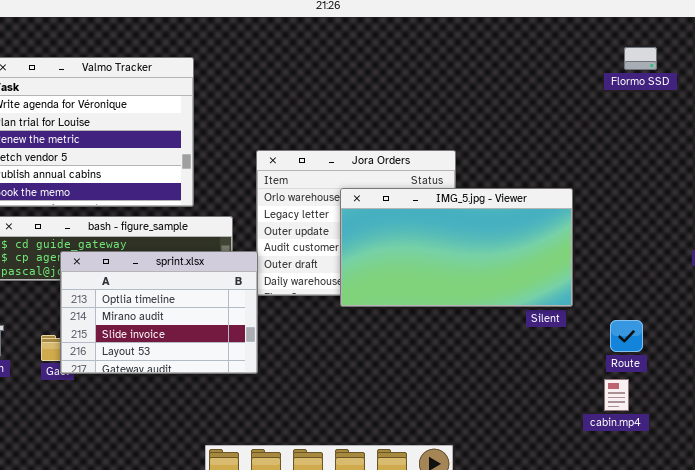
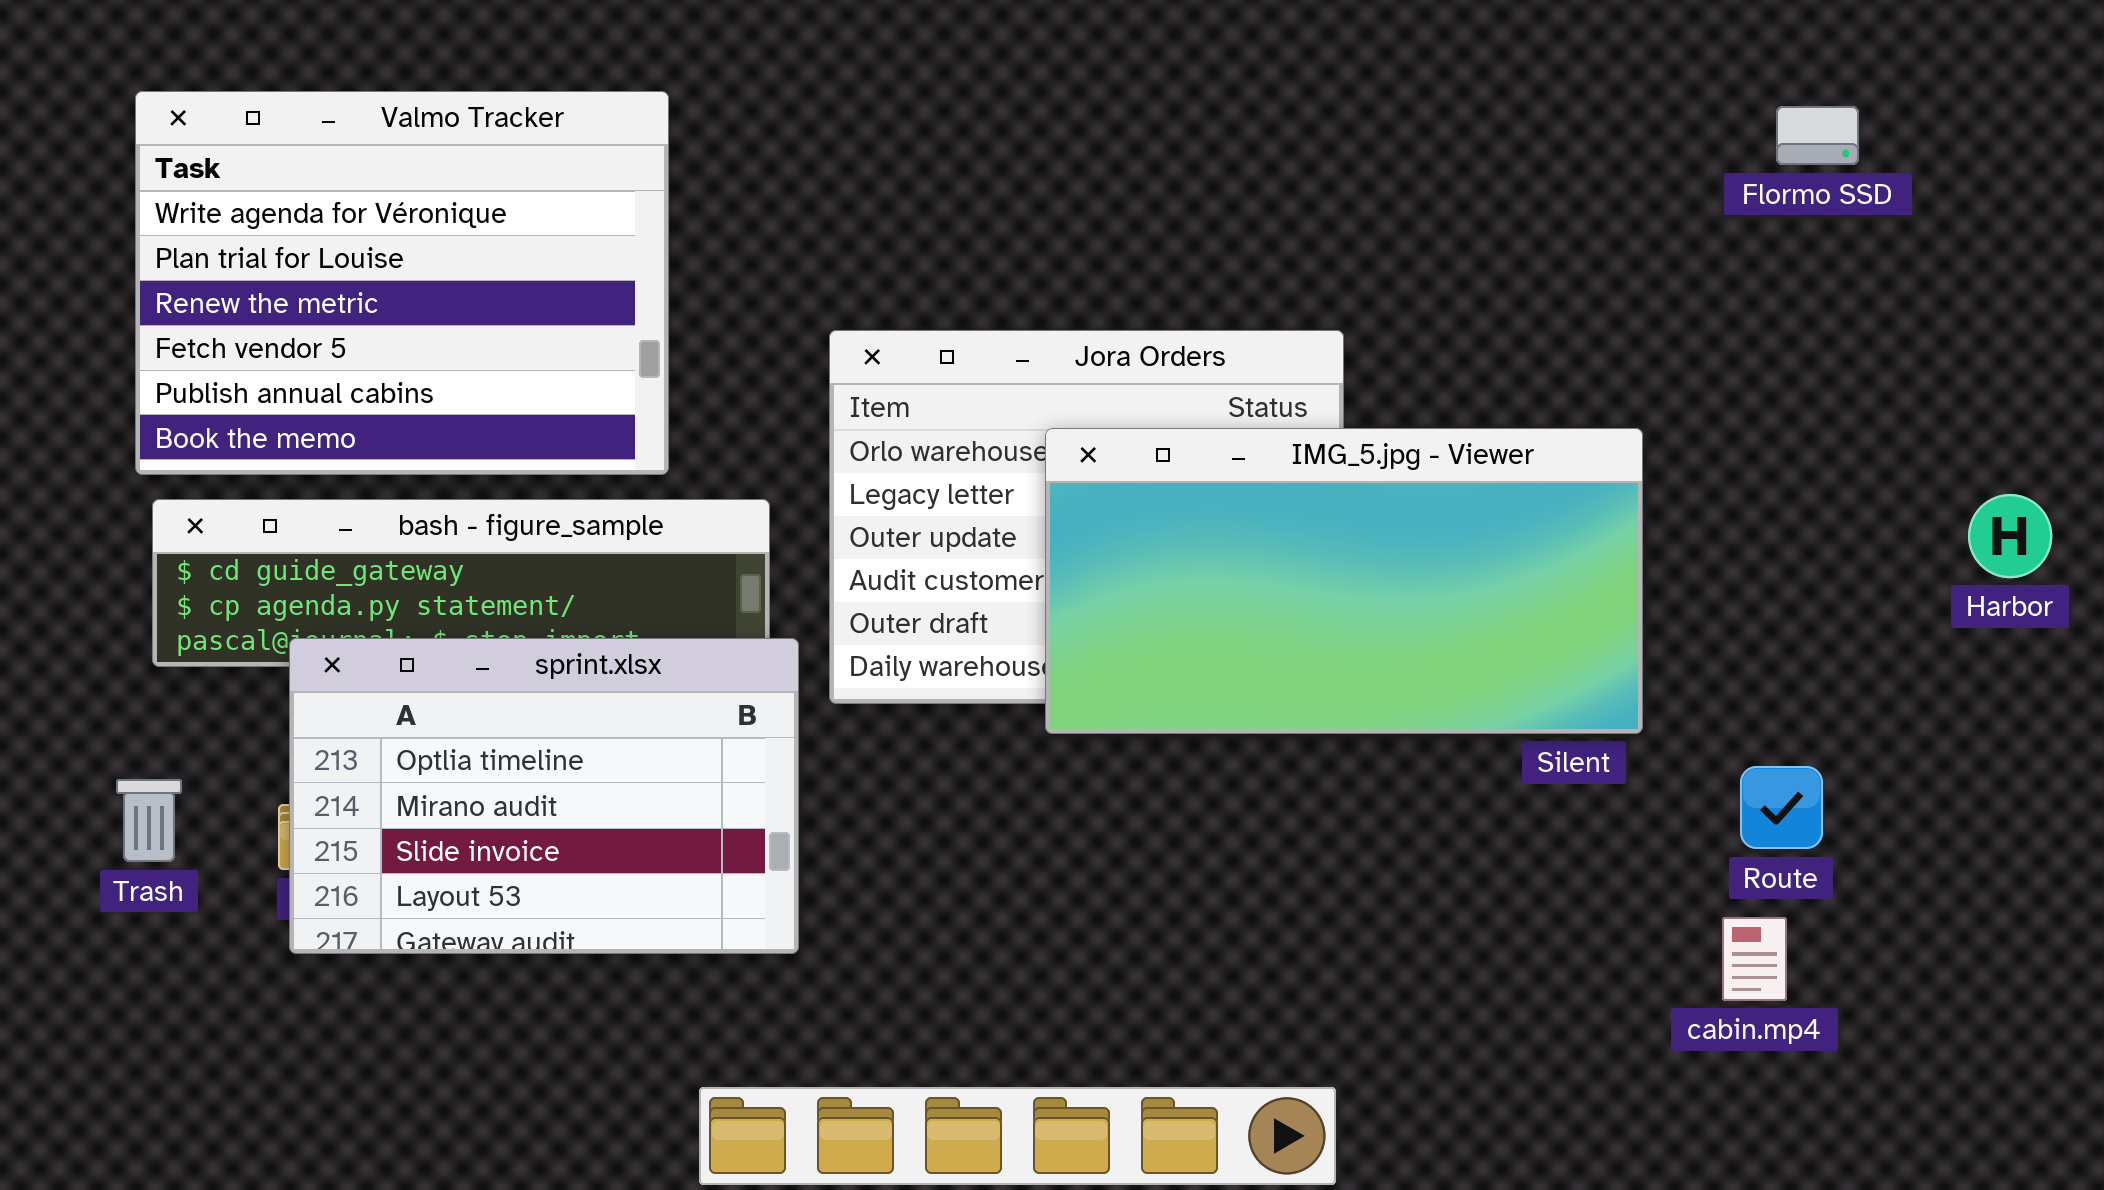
Flormo SSD: [624,47,657,70] -> [1776,106,1859,165], moved
sprint.xlsx: [60,251,258,374] -> [289,638,799,954], moved

